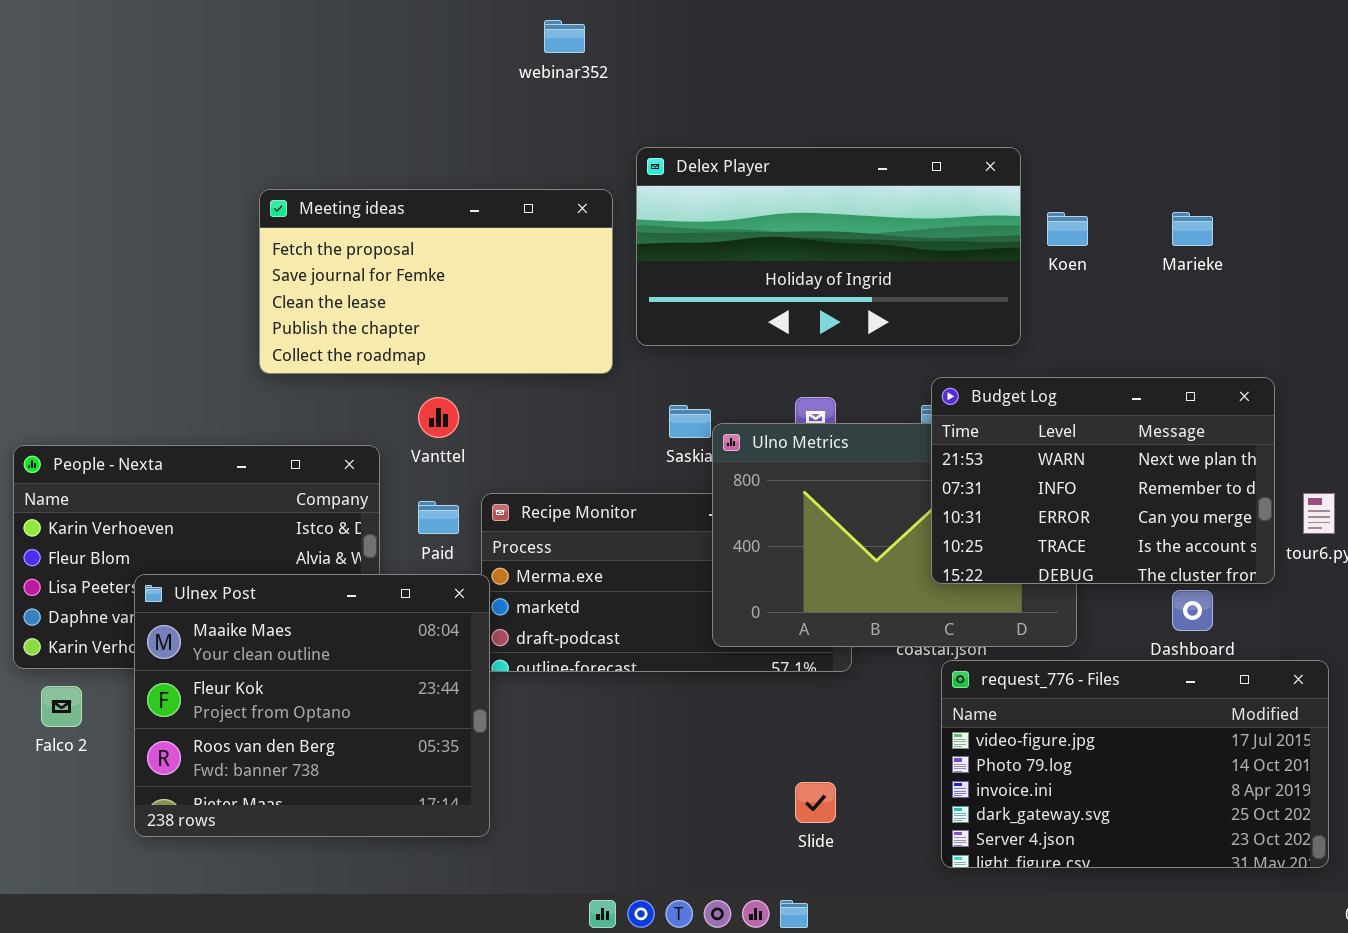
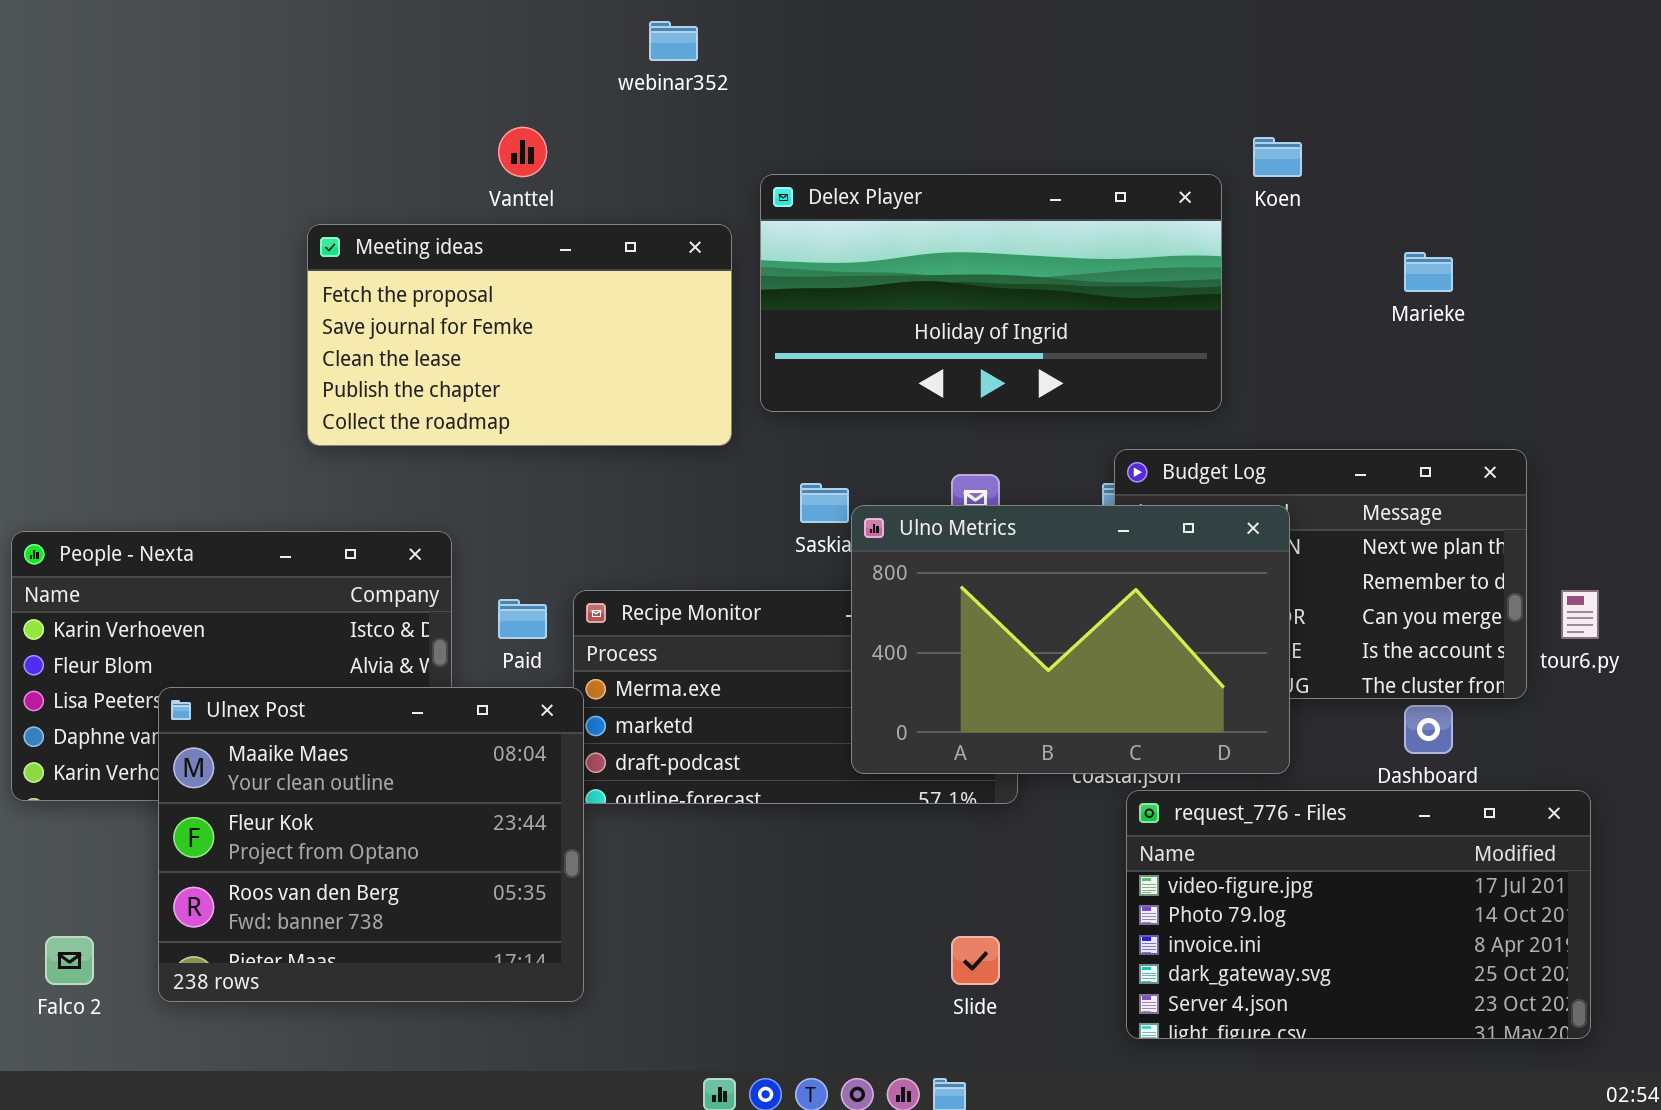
Koen: [1047,212,1088,246] -> [1253,137,1302,177], moved
Vanttel: [418,397,459,438] -> [498,127,547,177], moved
Ulno Metrics: [712,423,1077,647] -> [851,505,1290,774], raised
Falco 2: [41,686,82,727] -> [45,936,94,985], moved

